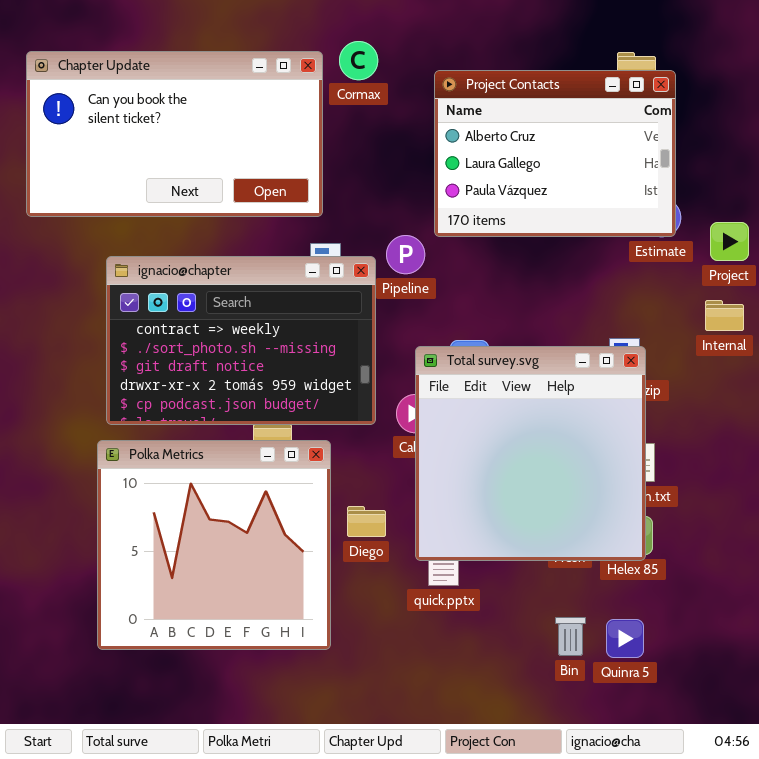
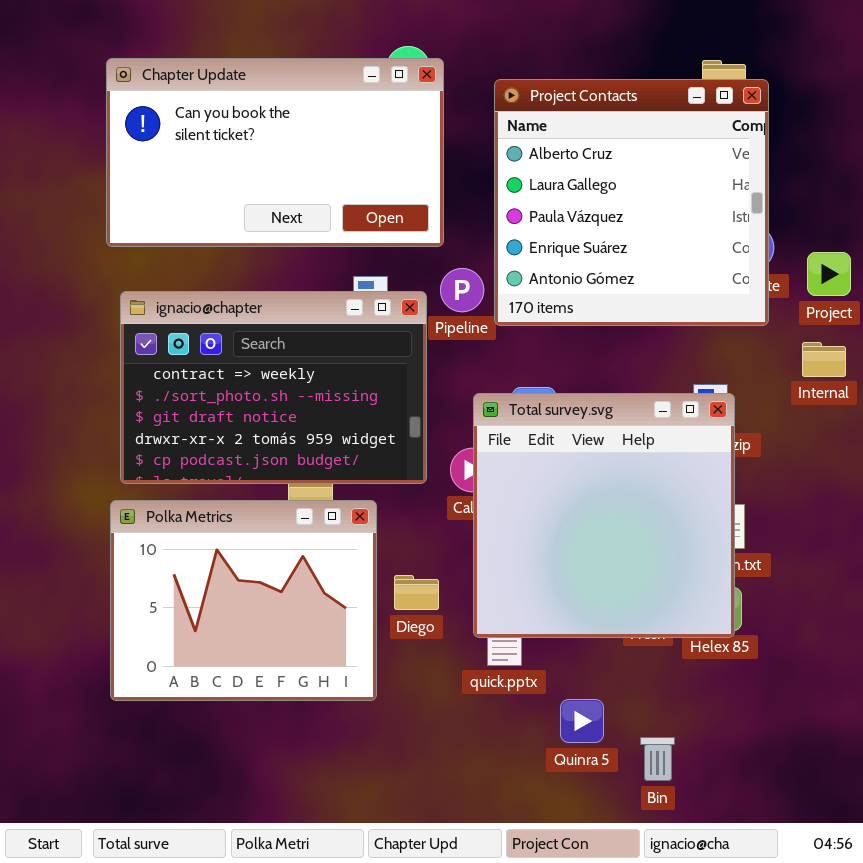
Chapter Update: [26,51,323,217] -> [106,58,444,247], moved
Project Contacts: [434,70,676,237] -> [494,79,769,326], resized
Polka Metrics: [97,440,331,650] -> [110,500,377,701], resized
Bin: [555,617,586,656] -> [640,737,675,781], moved
Quinra 5: [606,619,644,658] -> [560,699,604,743], moved

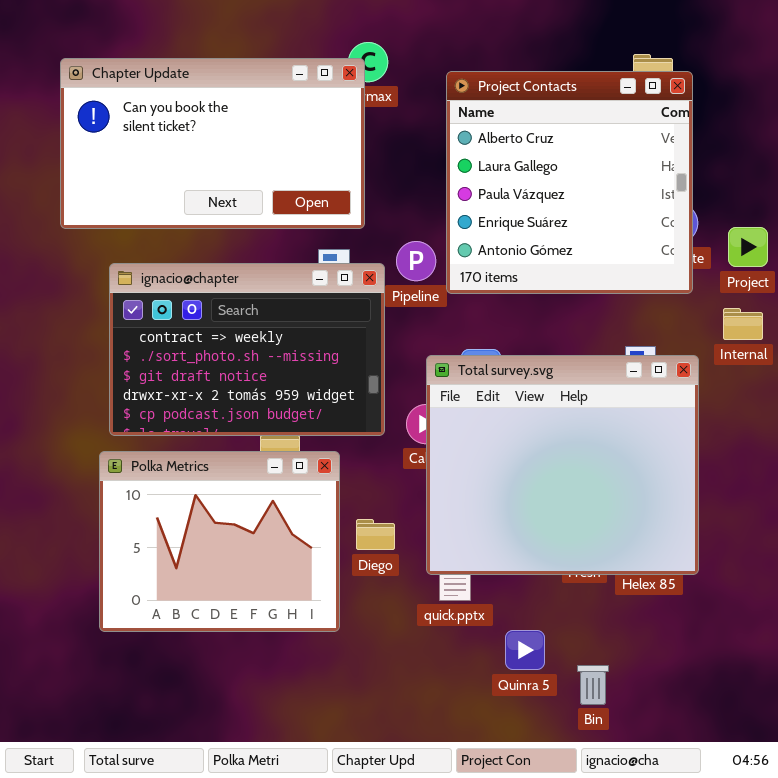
Chapter Update: [106,58,444,247] -> [60,58,365,229], moved
Total survey.svg: [473,393,735,638] -> [426,355,699,575], resized

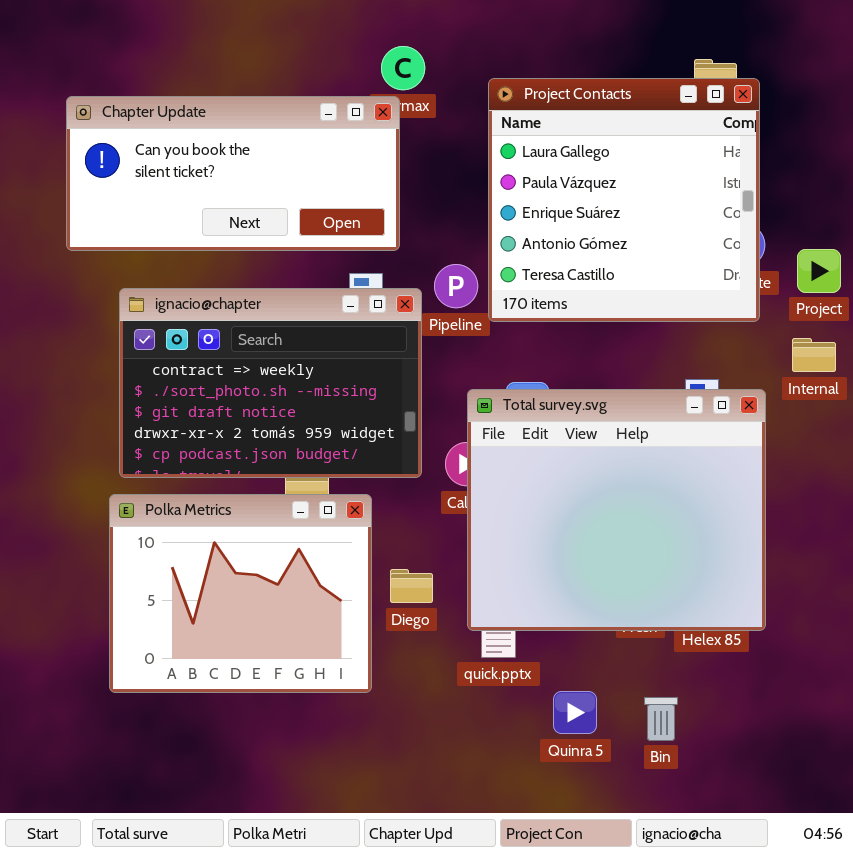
Chapter Update: [60,58,365,229] -> [66,96,400,251], resized
Project Contacts: [446,71,693,294] -> [488,78,760,322], scrolled down 1 row
Bin: [577,665,609,705] -> [644,697,678,741], moved

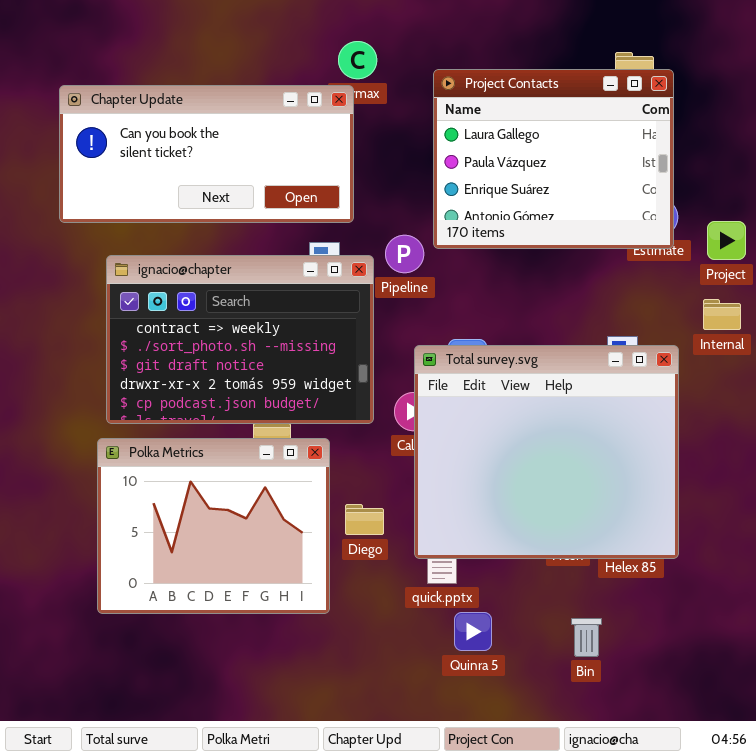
Project Contacts: [488,78,760,322] -> [433,69,674,249], resized
Quinra 5: [553,691,597,734] -> [454,612,492,651], moved

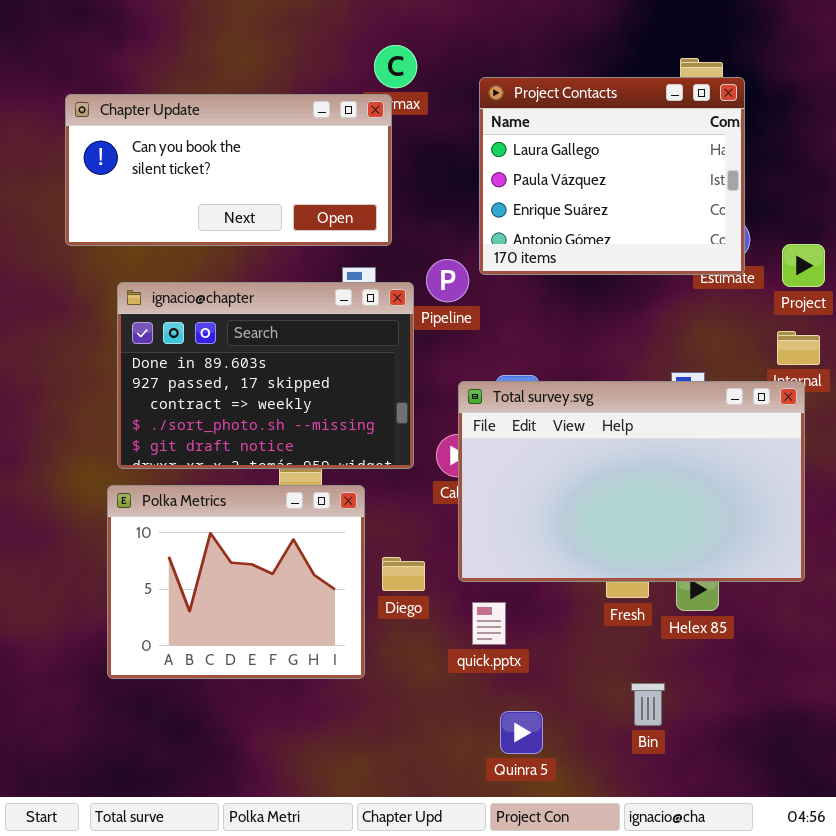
ignacio@chapter: [106,255,374,424] -> [117,282,414,469], scrolled up 2 rows
Total survey.svg: [414,345,679,559] -> [458,381,805,582], resized
Quinra 5: [454,612,492,651] -> [500,711,543,754], moved

